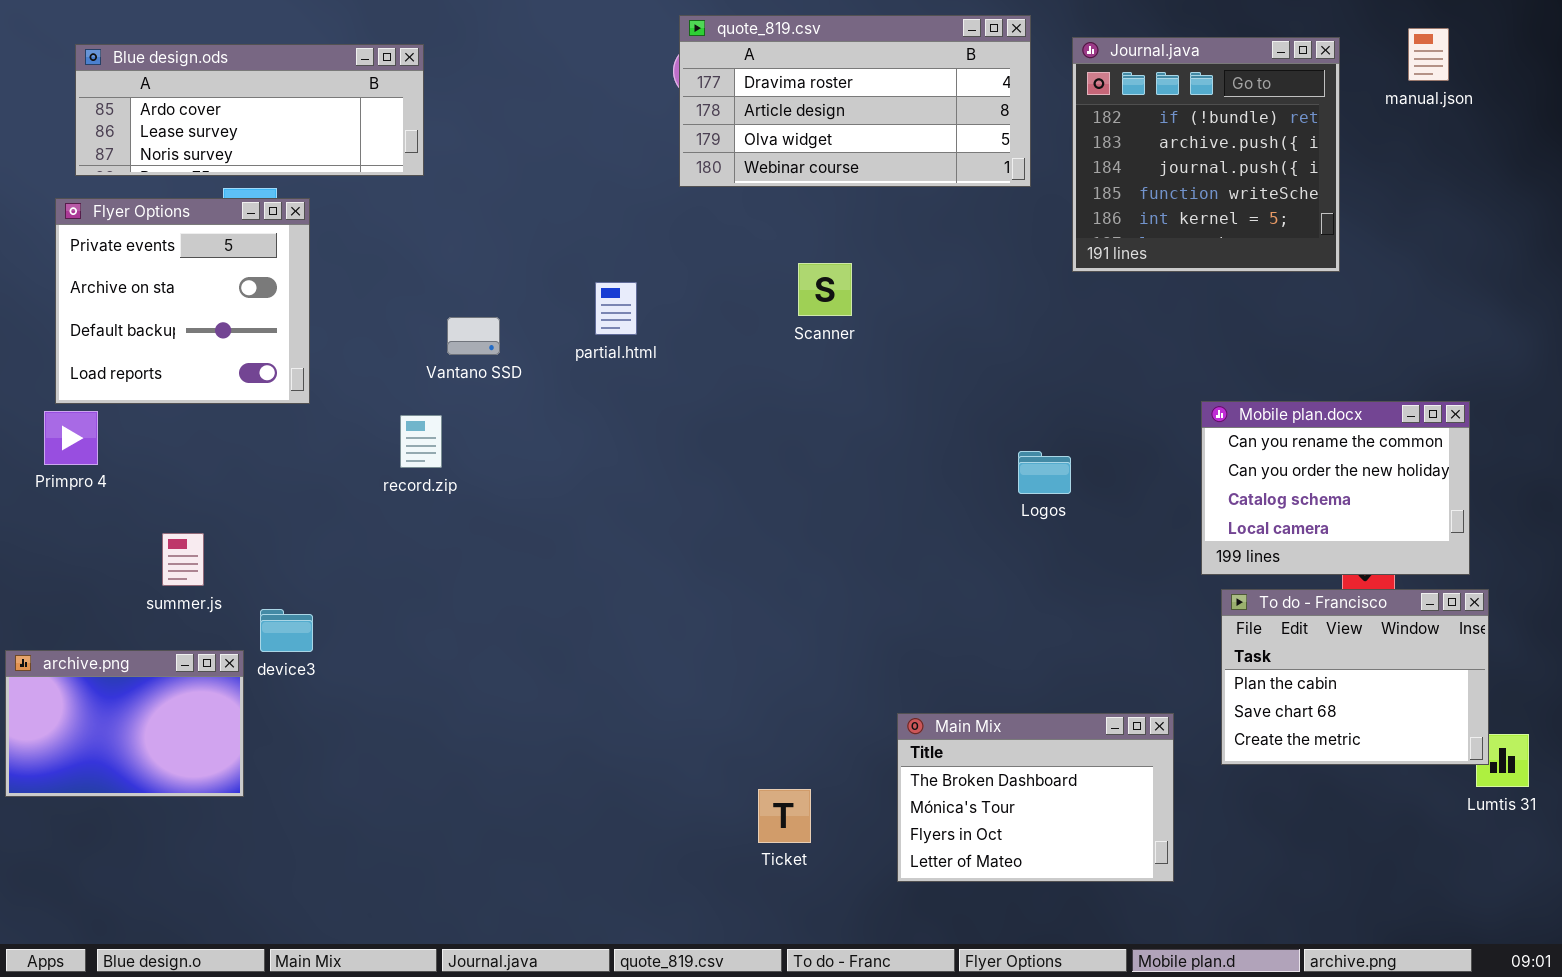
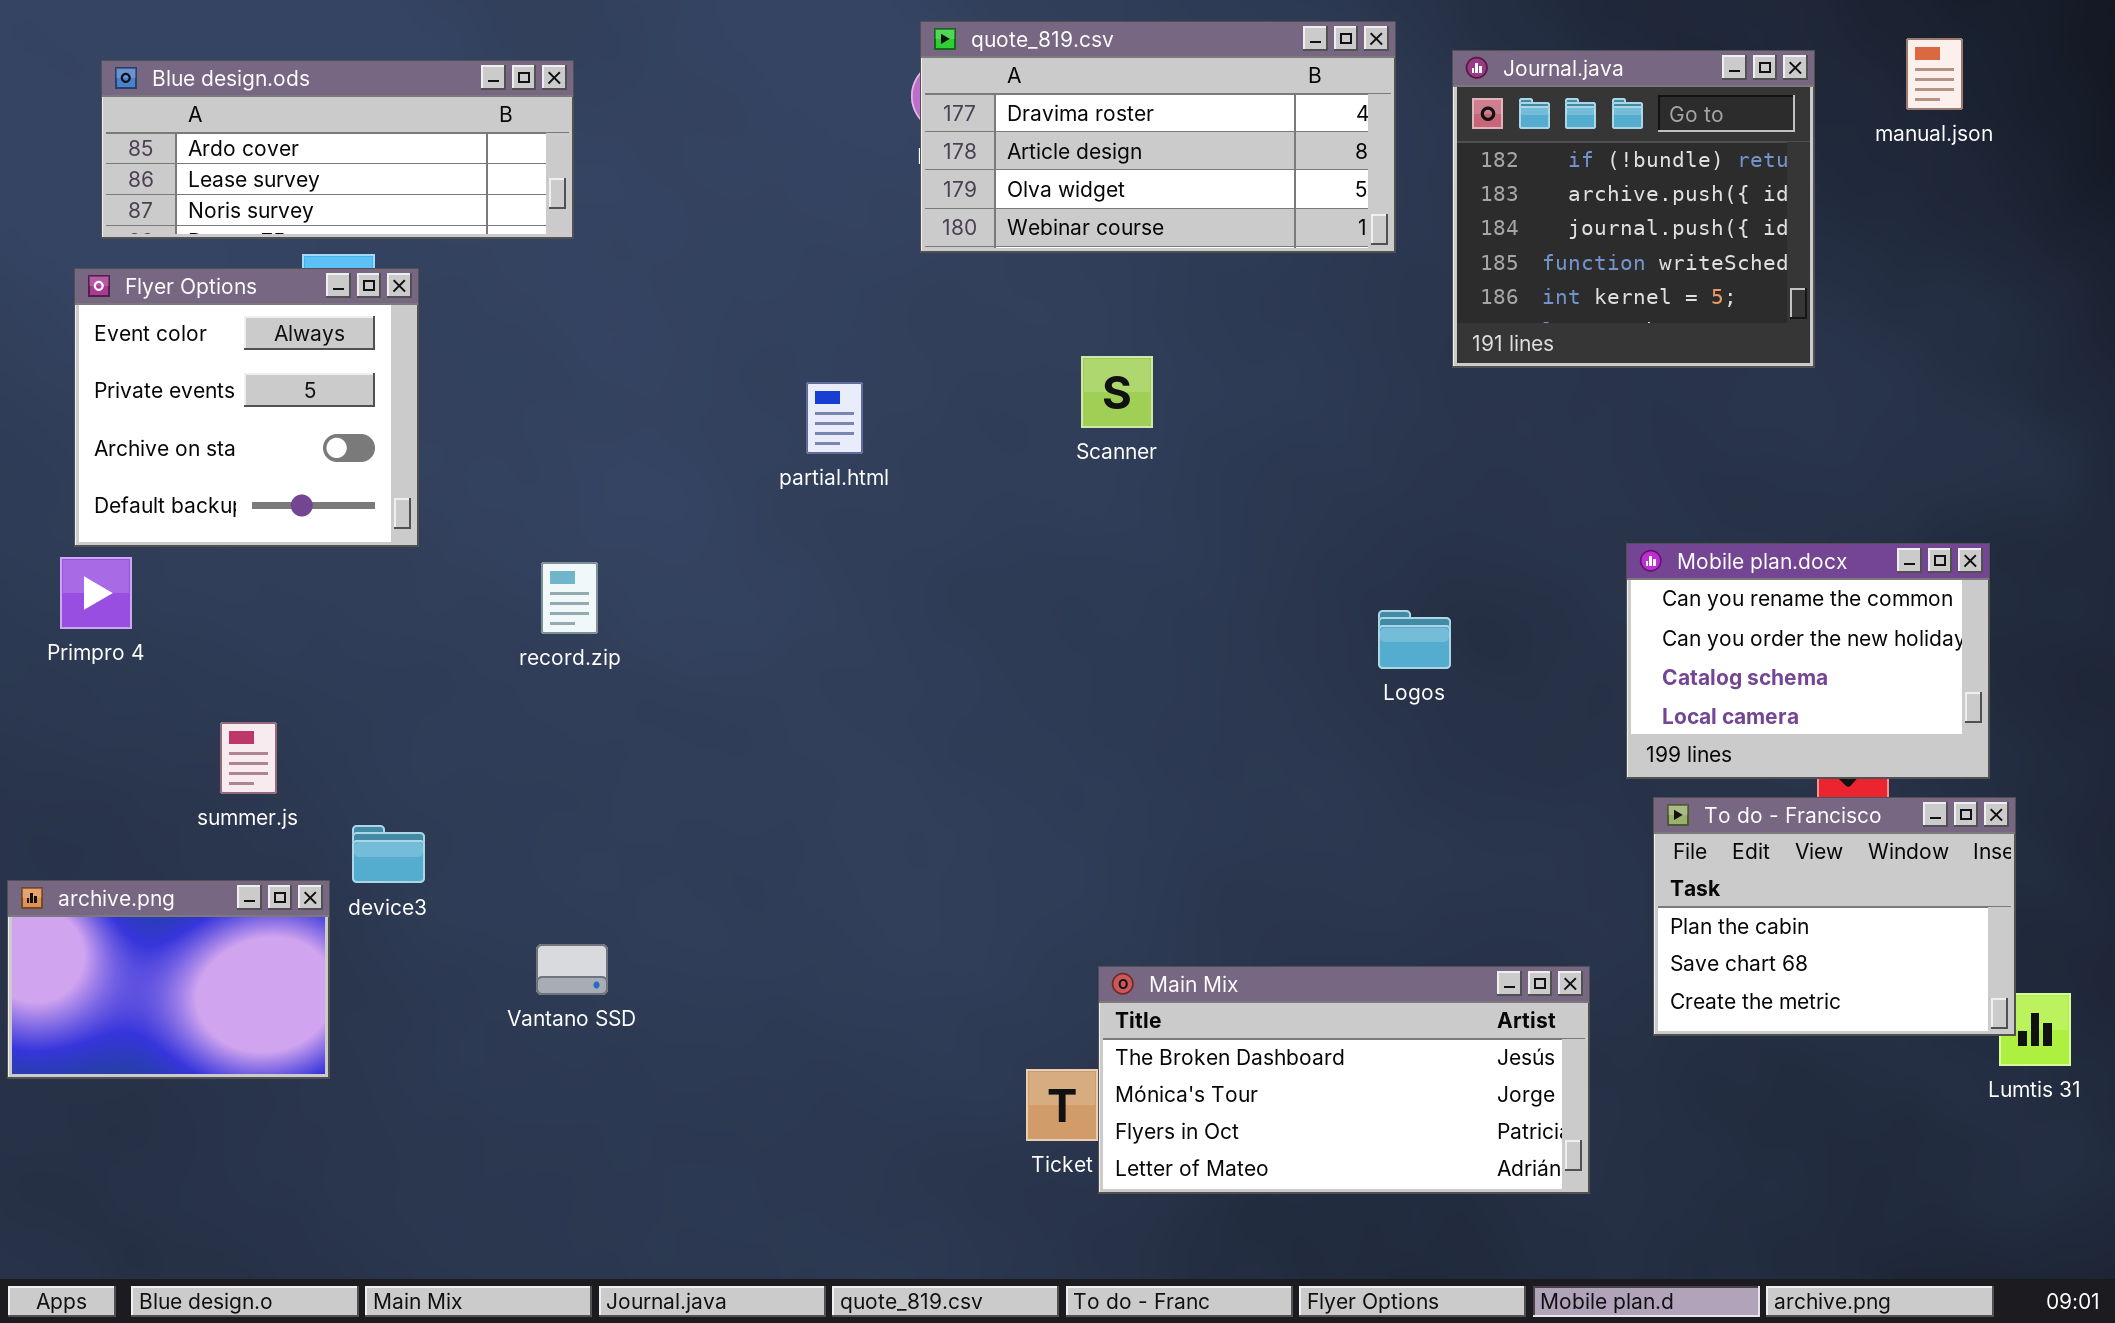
Flyer Options: [55,198,310,404] -> [74,268,419,547], scrolled up 1 row
Vantano SSD: [447,317,500,355] -> [536,944,608,995], moved
Main Mix: [897,713,1174,882] -> [1098,966,1590,1194], resized

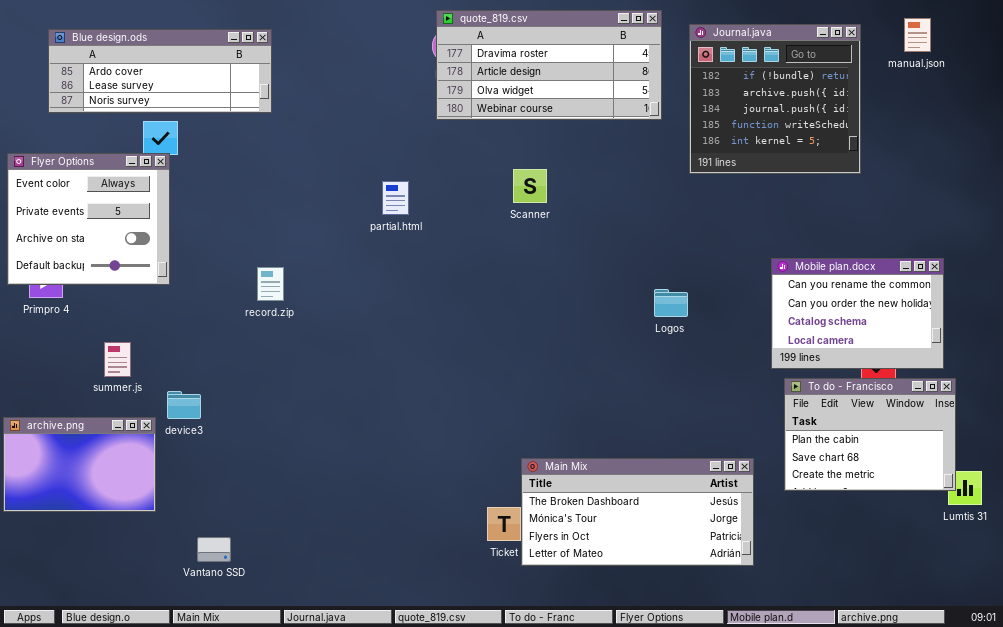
Flyer Options: [74,268,419,547] -> [7,153,170,285], moved
Vantano SSD: [536,944,608,995] -> [197,537,231,562], moved

